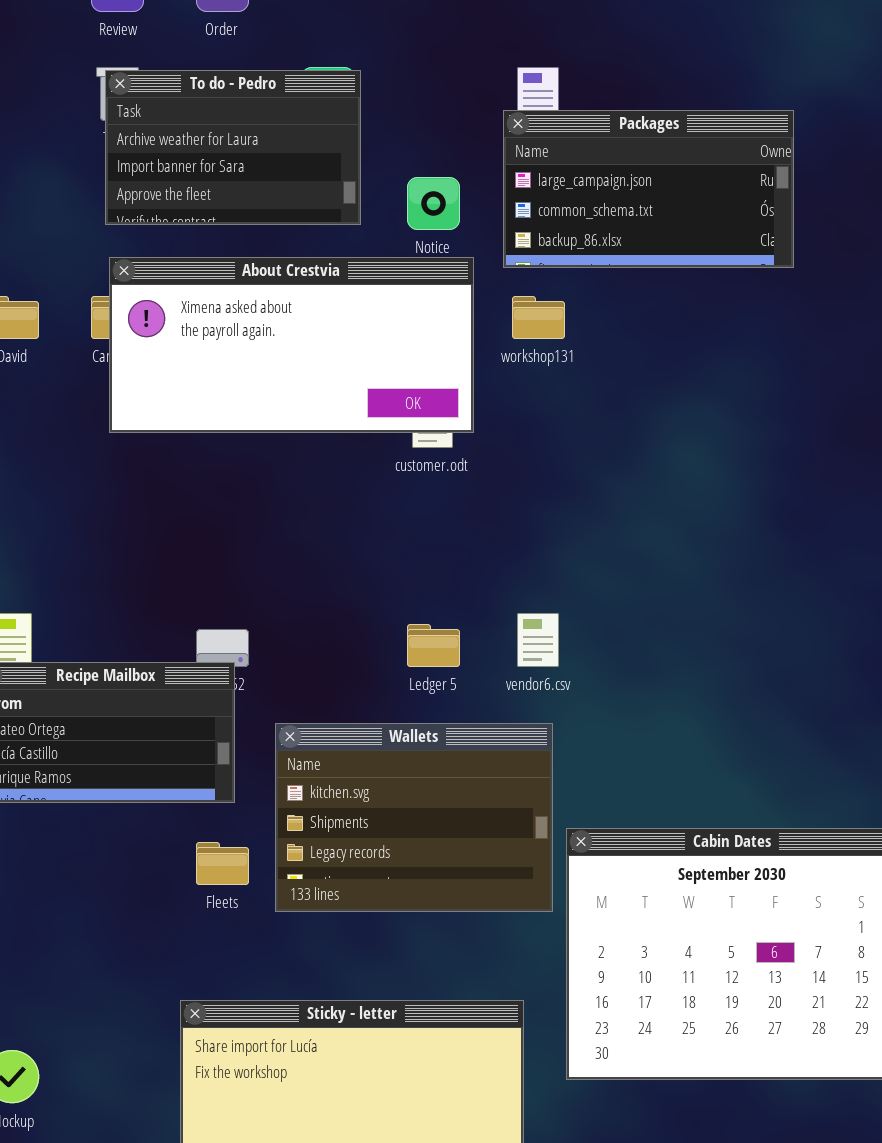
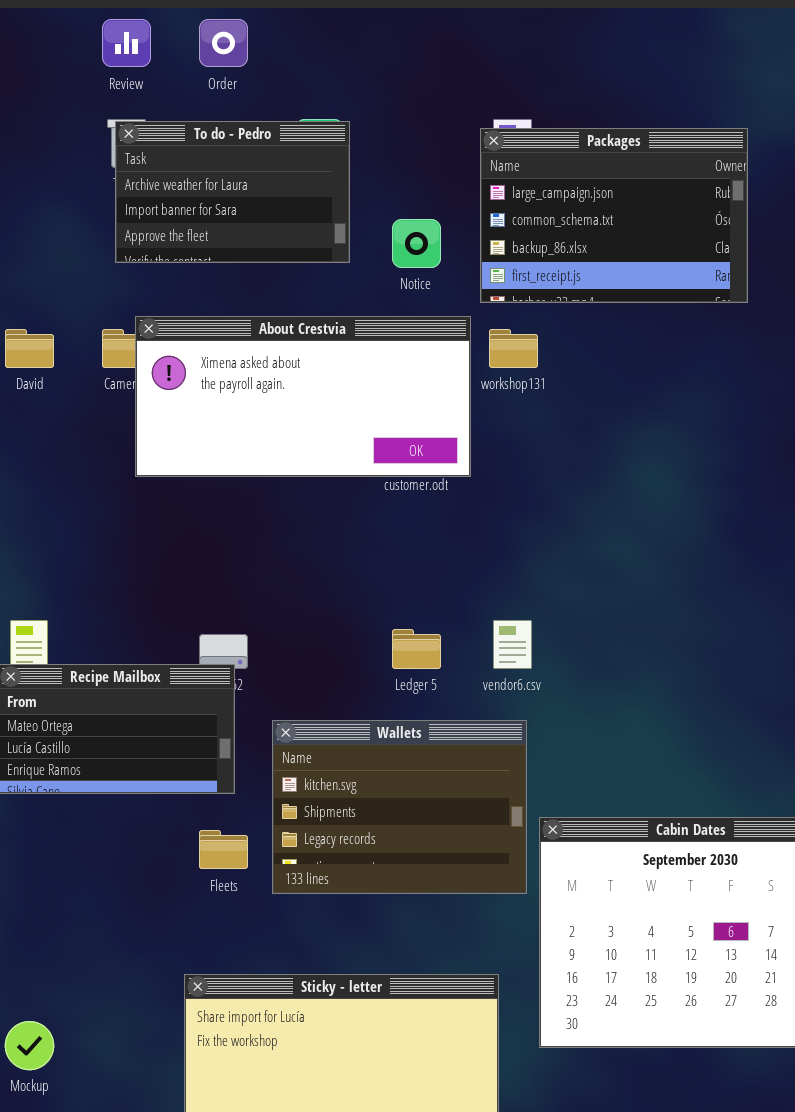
Packages: [503,110,794,268] -> [480,128,748,303], resized
About Crestvia: [109,257,474,433] -> [135,316,471,477], moved

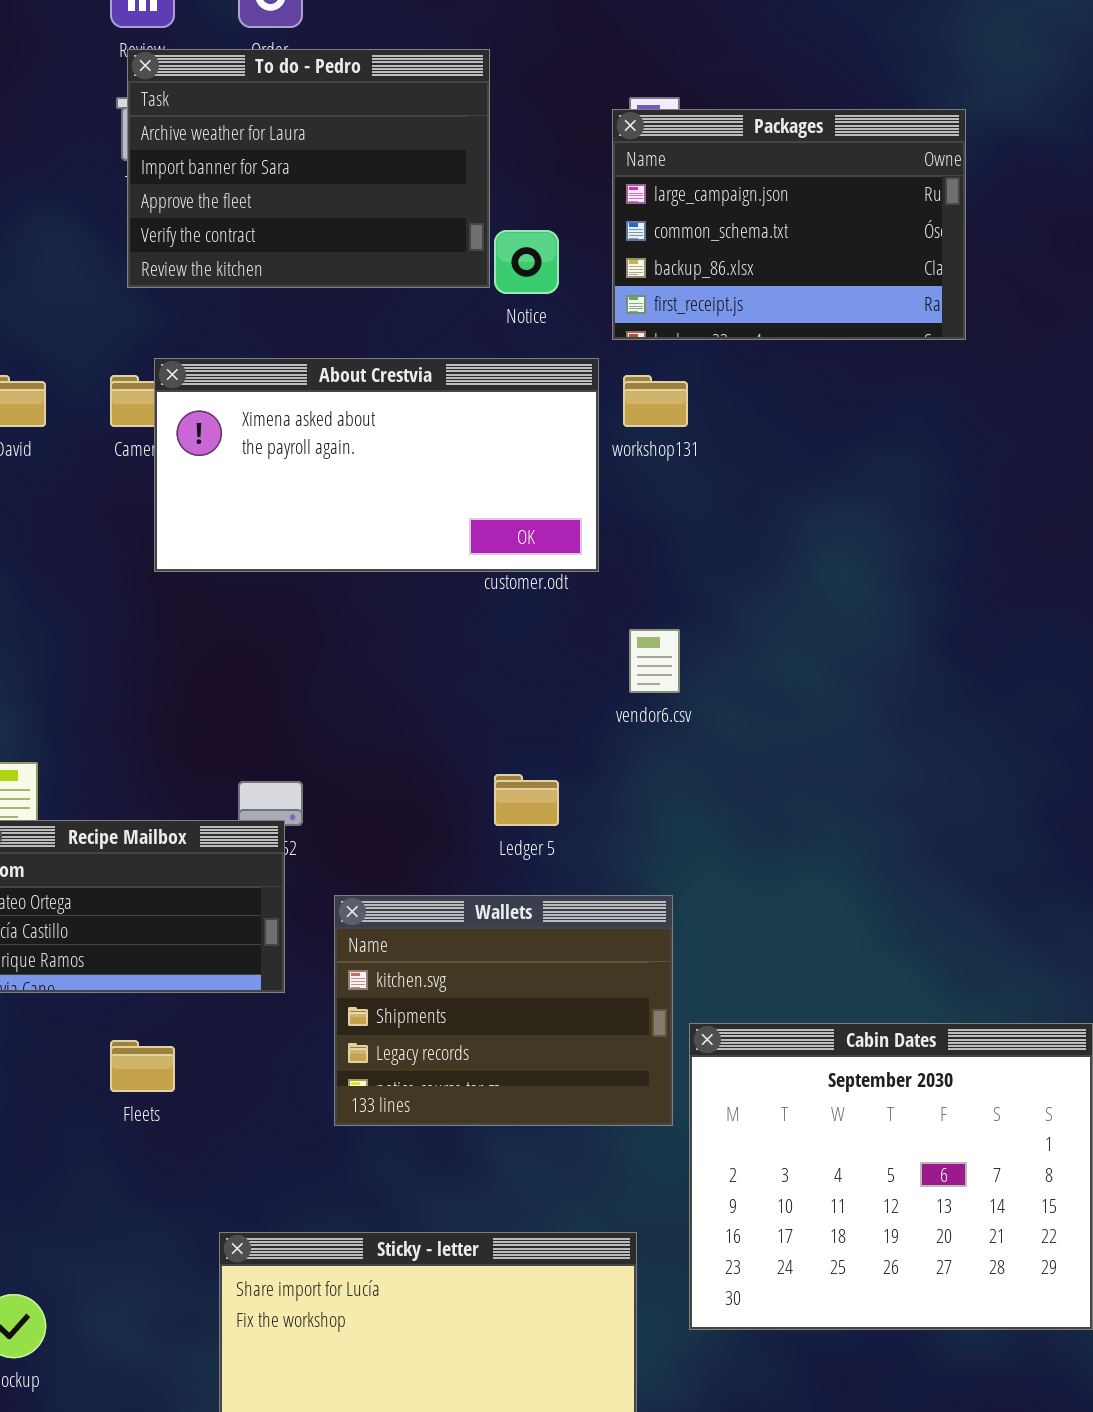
To do - Pedro: [115,121,350,263] -> [127,49,490,288], resized
vendor6.csv: [493,620,532,669] -> [629,629,680,693], moved
Fleets: [199,830,248,869] -> [110,1040,175,1092], moved

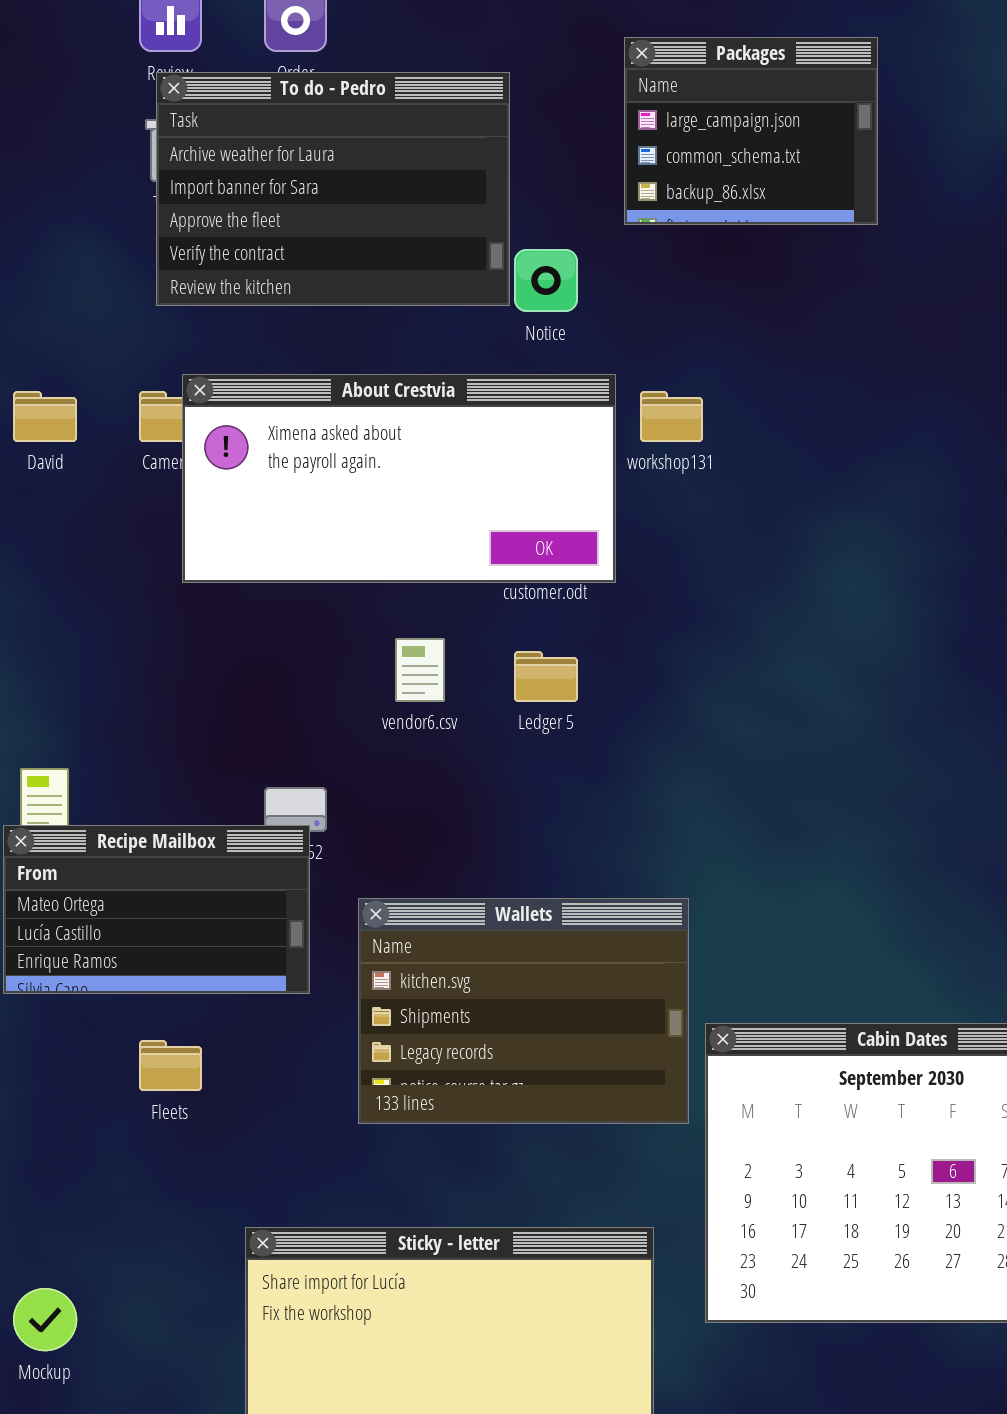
Packages: [612,109,966,340] -> [624,37,878,225], moved, resized
vendor6.csv: [629,629,680,693] -> [395,638,445,702], moved
Ledger 5: [494,774,559,826] -> [514,651,578,702], moved

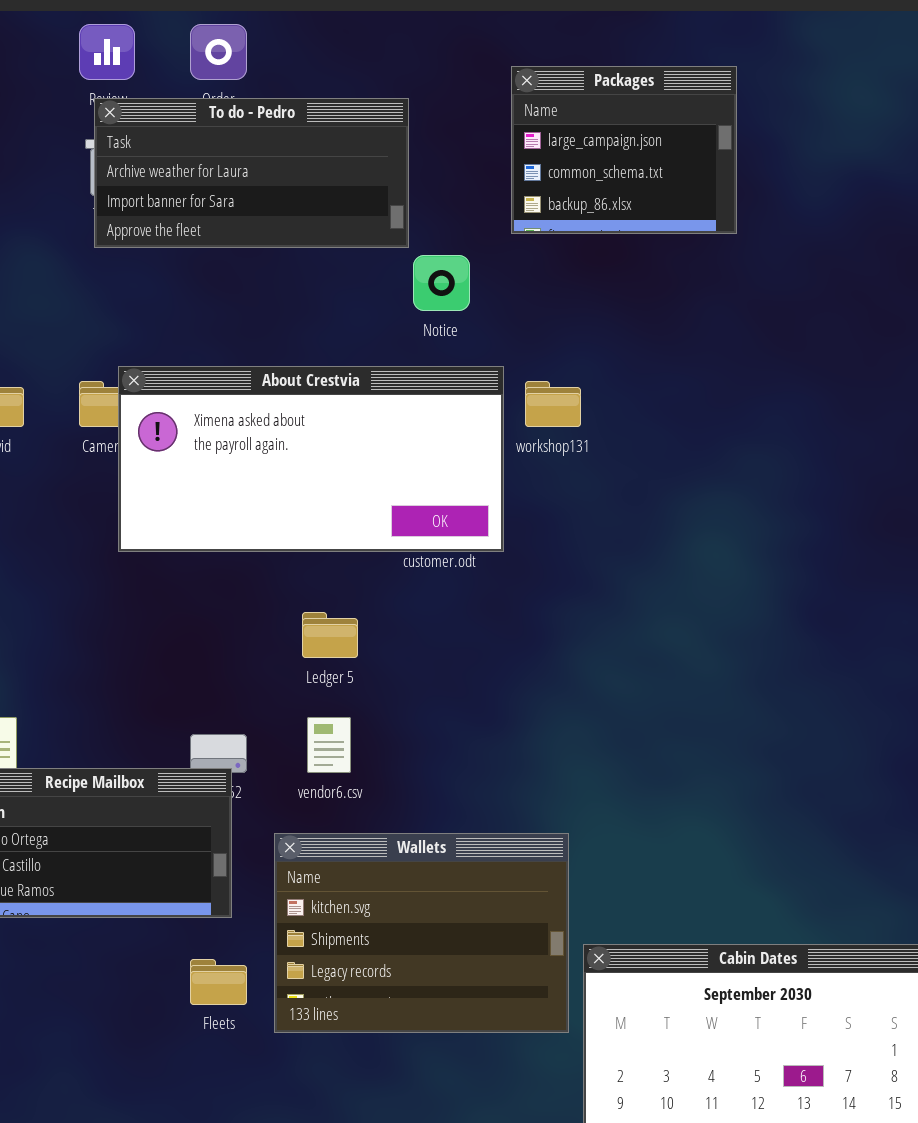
To do - Pedro: [156,72,510,306] -> [94,98,409,248], resized
vendor6.csv: [395,638,445,702] -> [307,717,351,773], moved
Ledger 5: [514,651,578,702] -> [302,612,358,658], moved
Fleets: [139,1040,202,1091] -> [190,959,247,1005], moved

